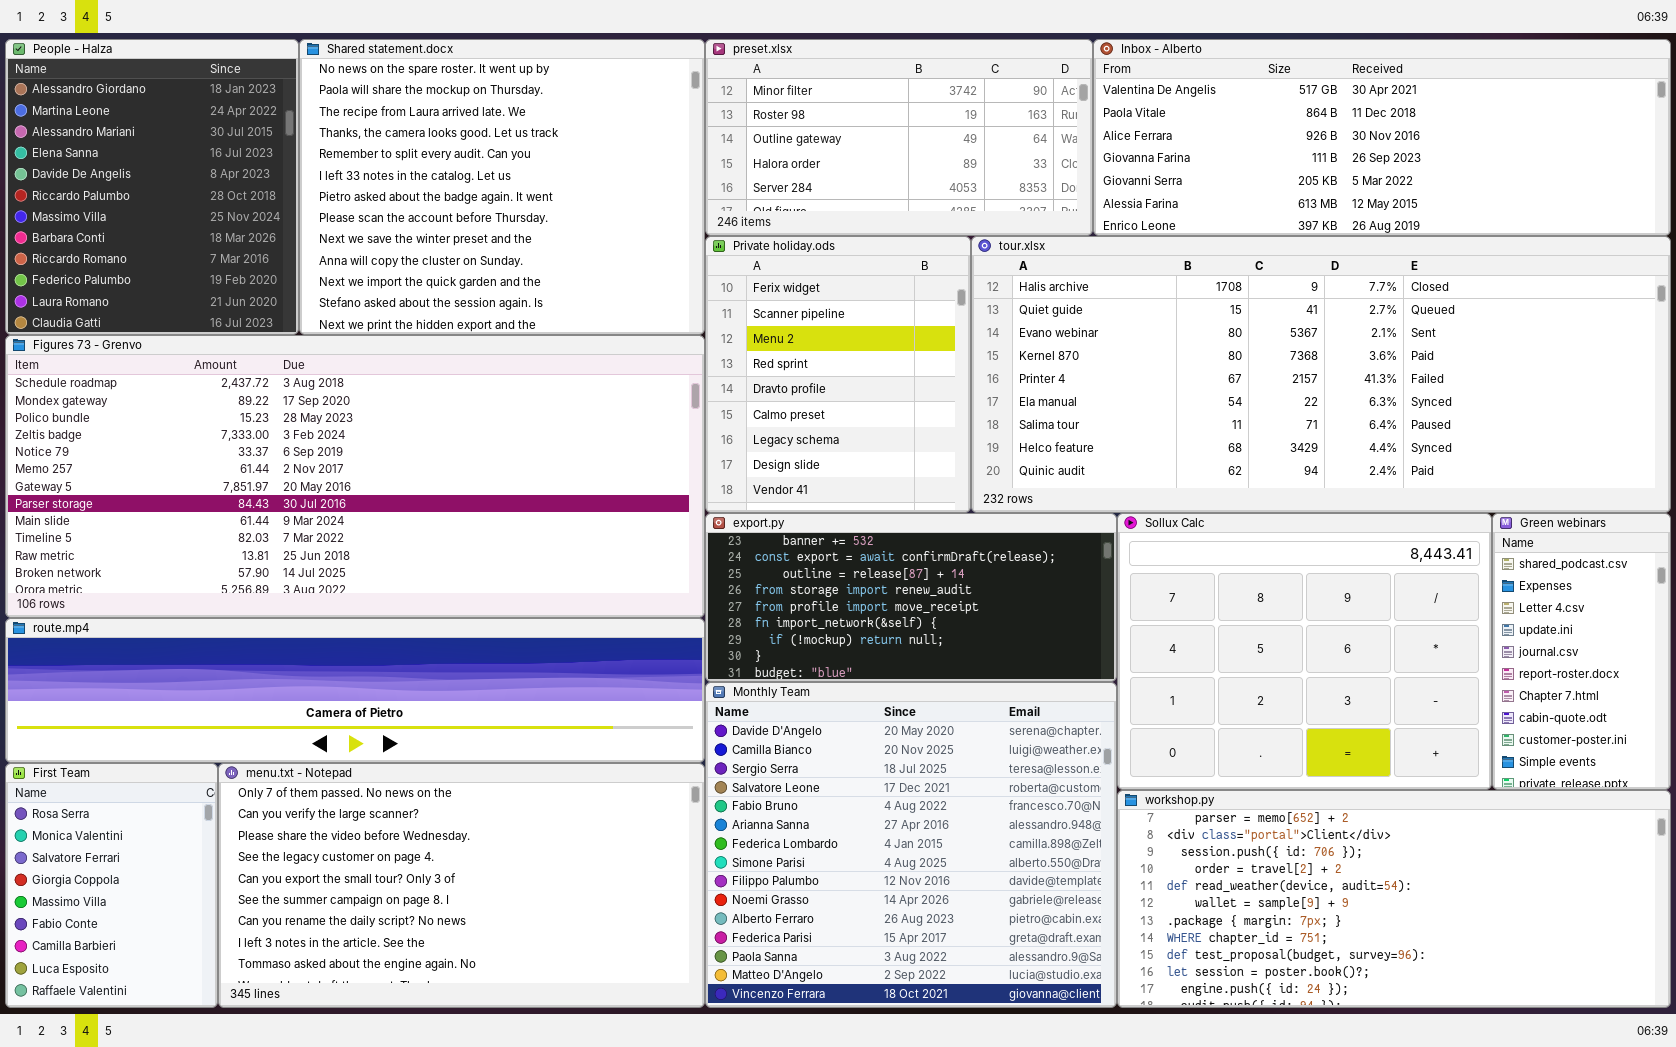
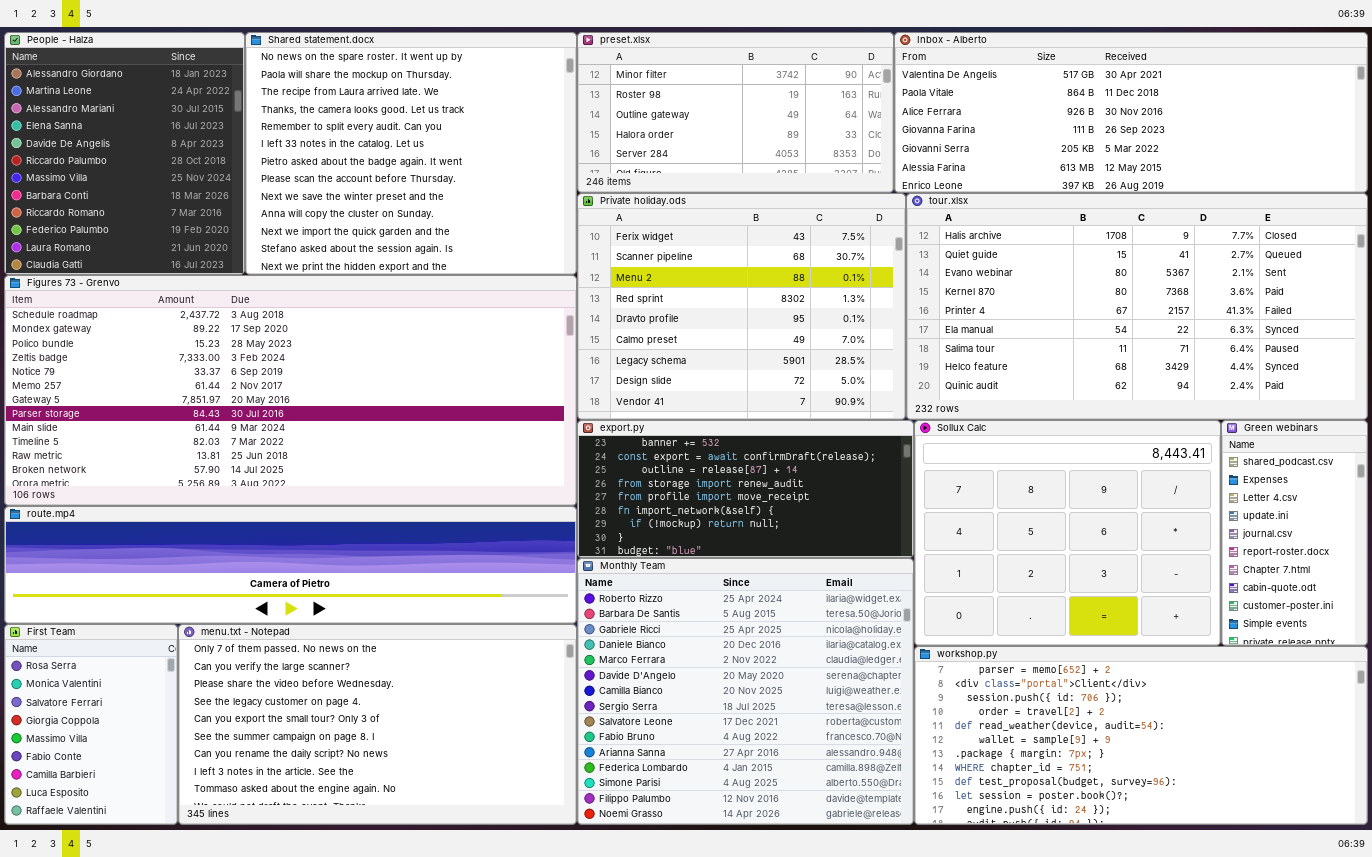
Private holiday.ods: [705,236,971,513] -> [577,193,906,420], resized
tour.xlsx: [971,236,1671,513] -> [906,193,1368,420], resized
Monthly Team: [705,682,1117,1008] -> [577,558,914,825], scrolled up 5 rows

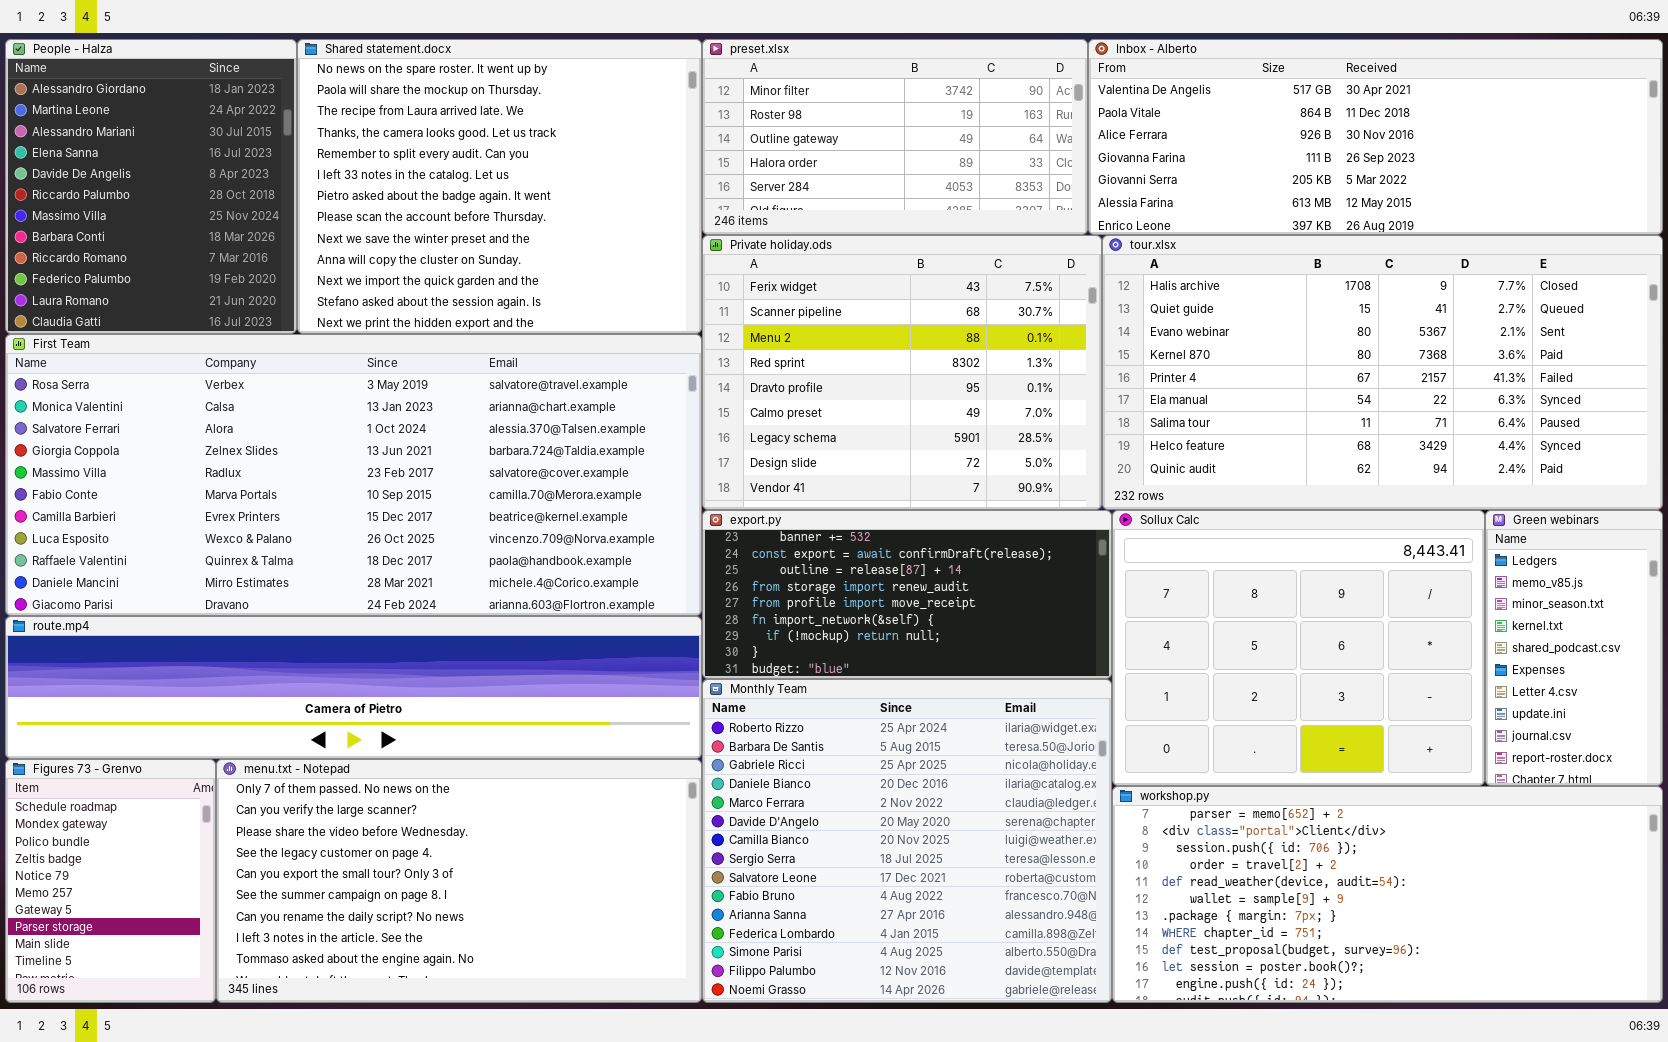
Figures 73 - Grenvo: [4,275,577,506] -> [5,759,216,1003], moved, resized
Green webinars: [1221,420,1368,646] -> [1485,510,1663,786], scrolled up 4 rows
First Team: [4,624,178,825] -> [5,334,702,616], moved, resized

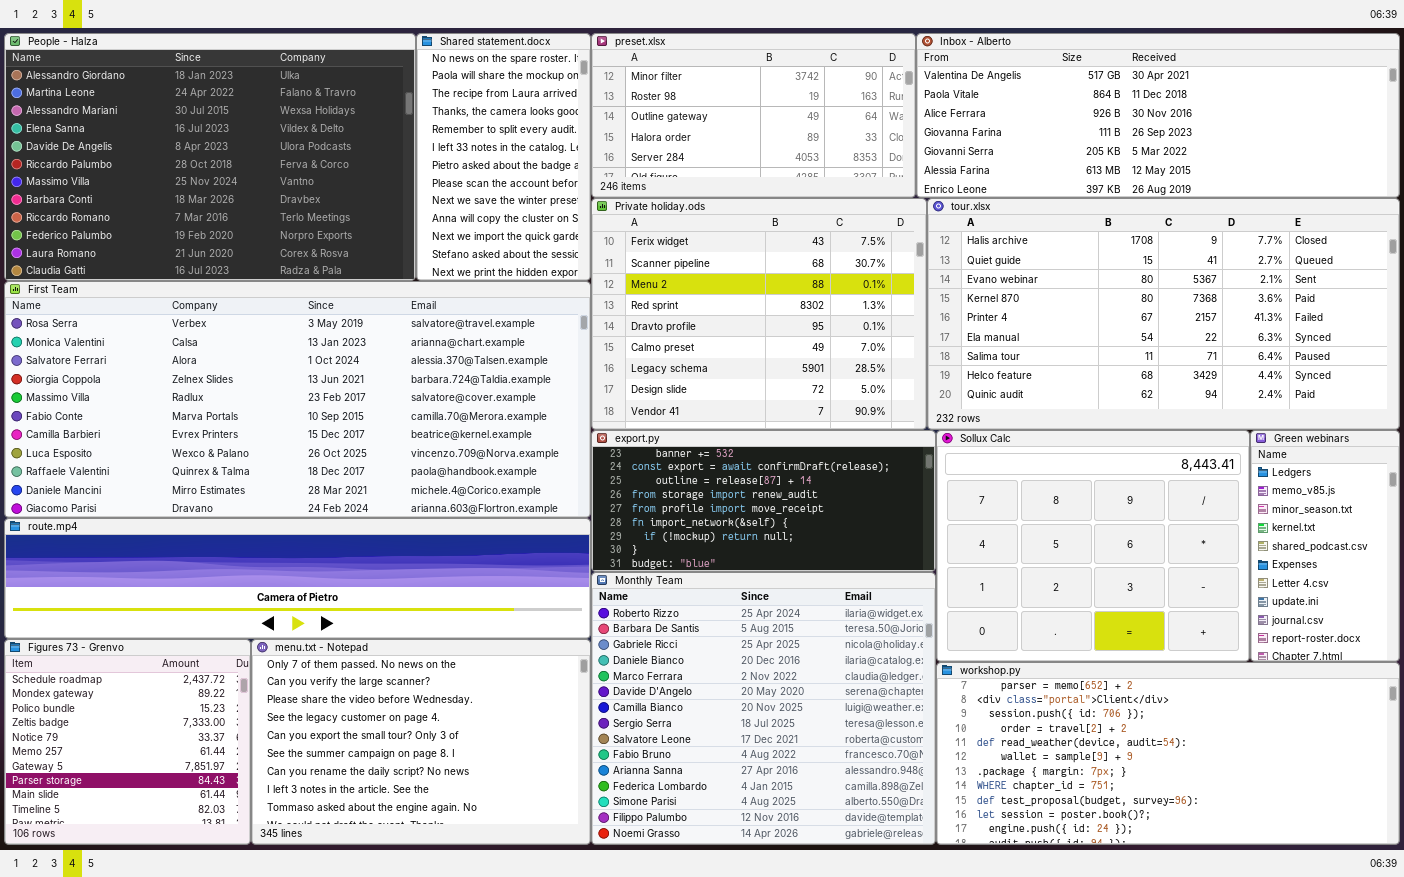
People - Halza: [5,39,297,334] -> [4,33,416,281], resized
Shared statement.docx: [297,39,702,334] -> [416,33,591,281], resized
Figures 73 - Grenvo: [5,759,216,1003] -> [4,639,251,845], resized
menu.txt - Notepad: [216,759,702,1003] -> [251,639,591,845], resized

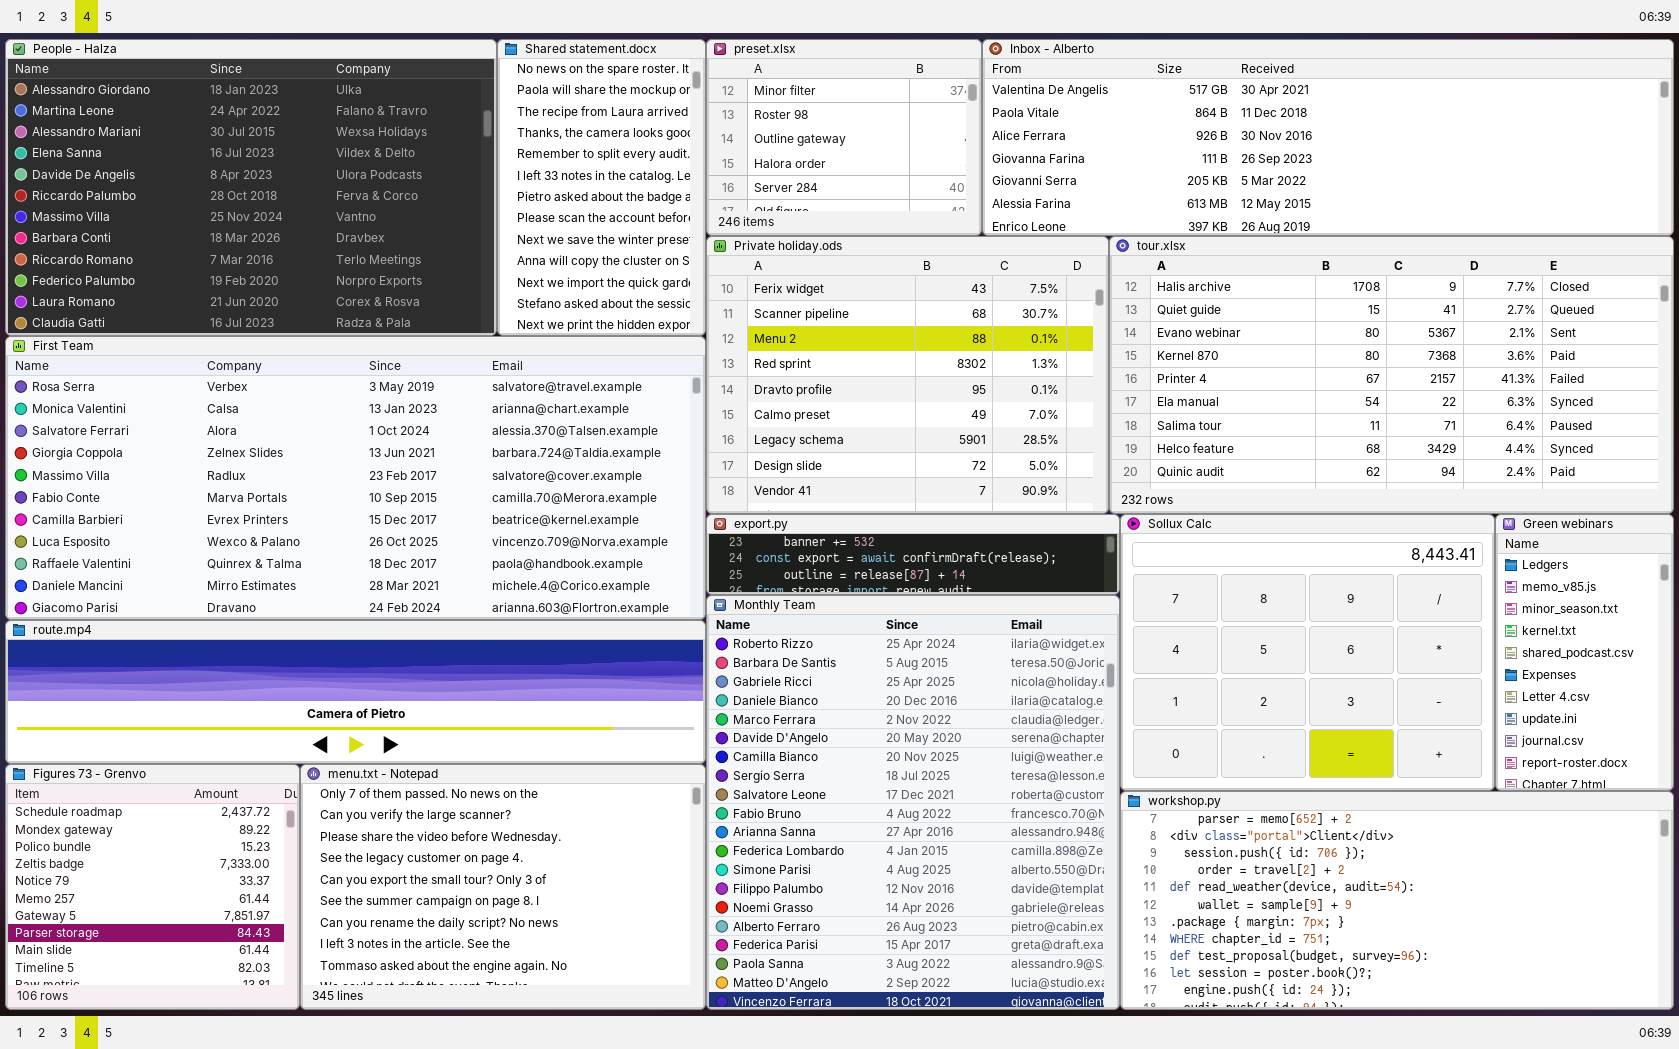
preset.xlsx: [591,33,916,198] -> [706,39,982,236], resized
Inbox - Alberto: [916,33,1400,198] -> [982,39,1674,236], resized
export.py: [591,430,936,572] -> [706,514,1120,595], resized
Monthly Team: [591,572,936,845] -> [706,595,1120,1010], resized

